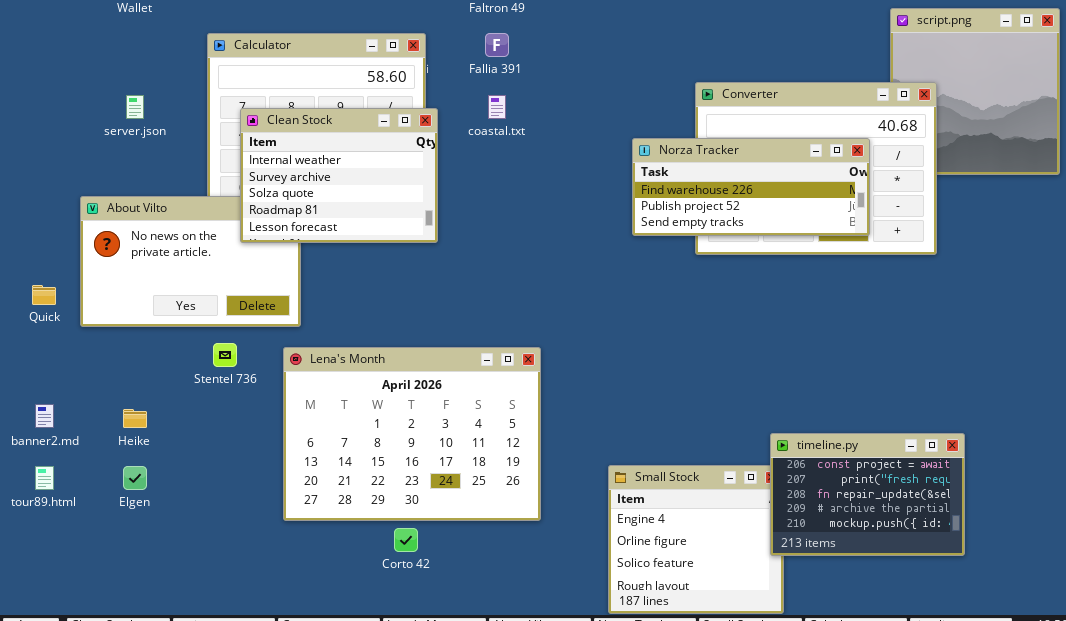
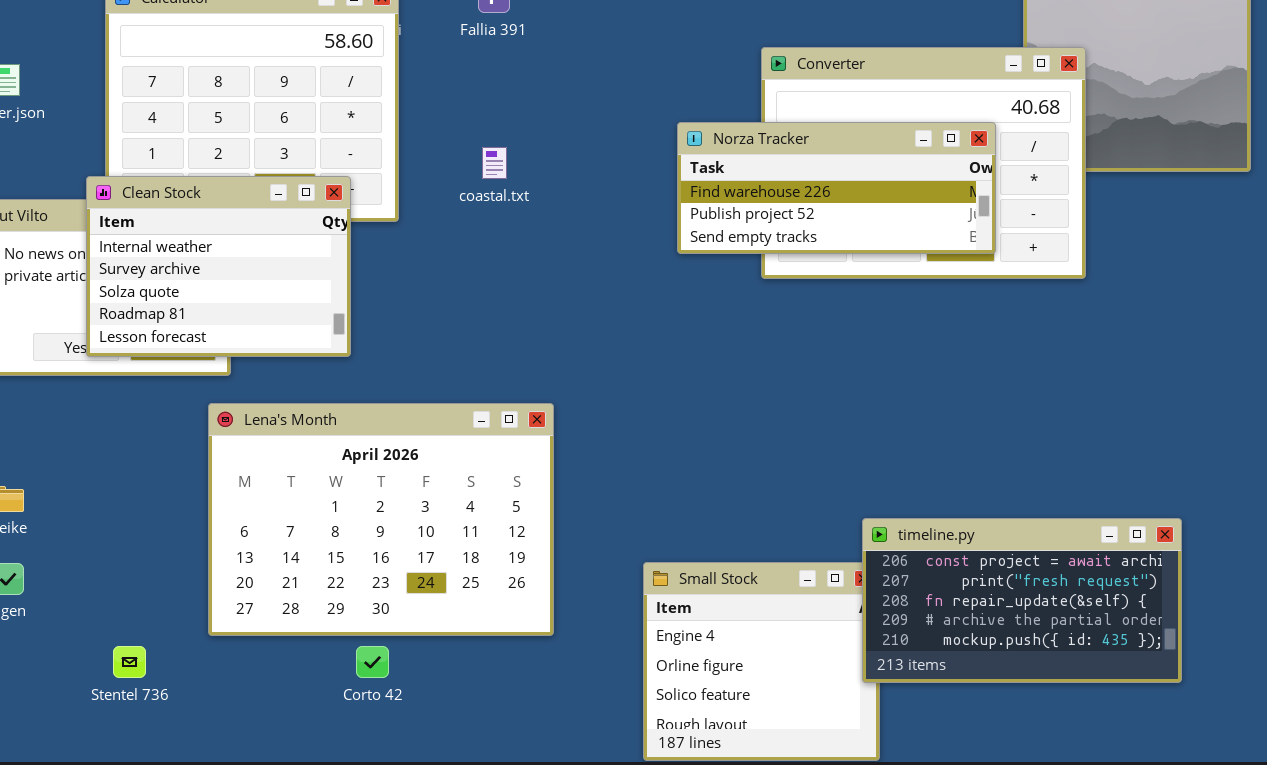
coastal.txt: [488,95,506,119] -> [482,147,507,179], moved
Clean Stock: [240,108,438,243] -> [86,176,351,357], moved
Stentel 736: [213,343,237,367] -> [113,646,146,678], moved
timeline.py: [770,433,965,556] -> [862,518,1182,683], resized

